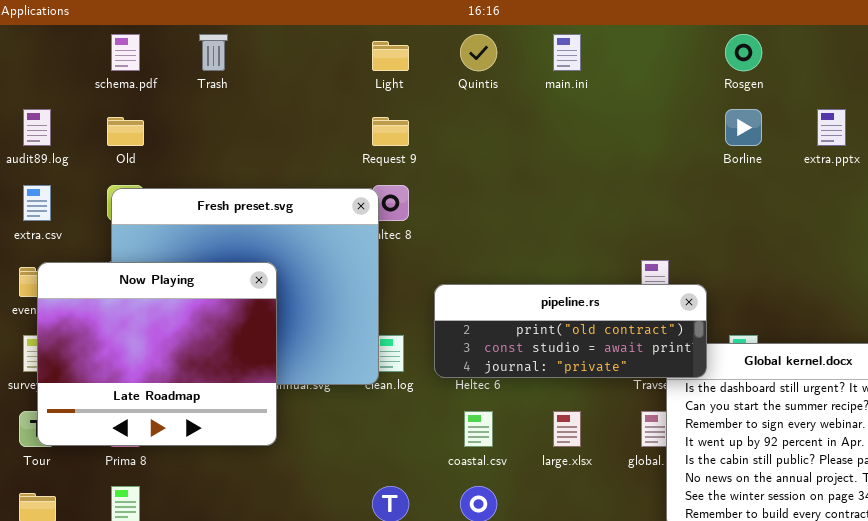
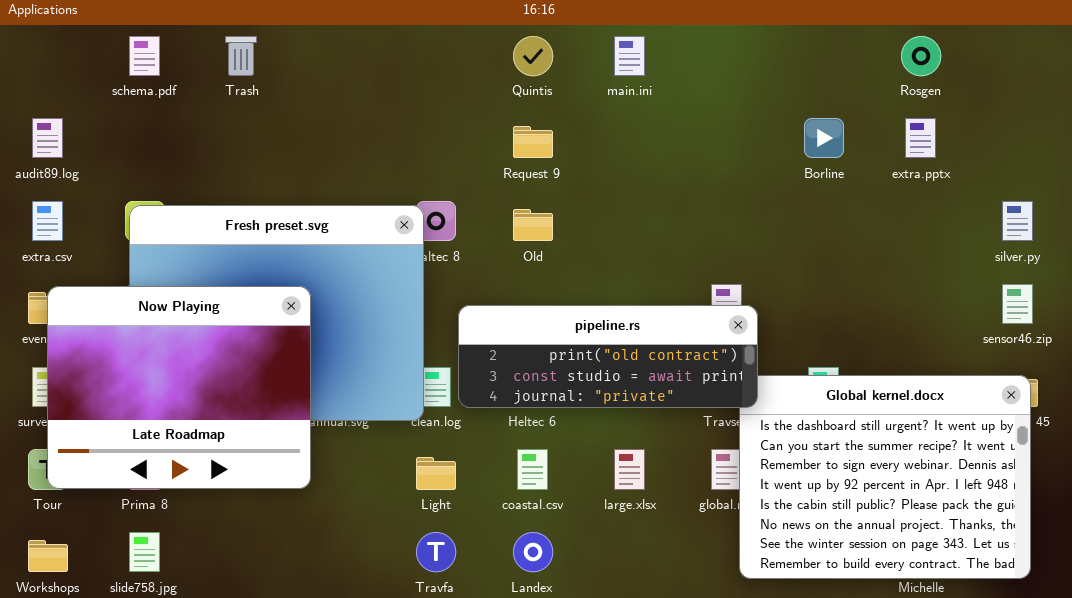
Rosgen: [725,34,762,71] -> [901,36,941,76], moved
Light: [372,41,409,71] -> [416,457,456,490], moved
Old: [107,117,144,146] -> [513,209,553,241], moved
Request 9: [372,117,409,146] -> [513,126,553,158], moved
pipeline.rs: [434,284,707,378] -> [458,305,758,408], moved

